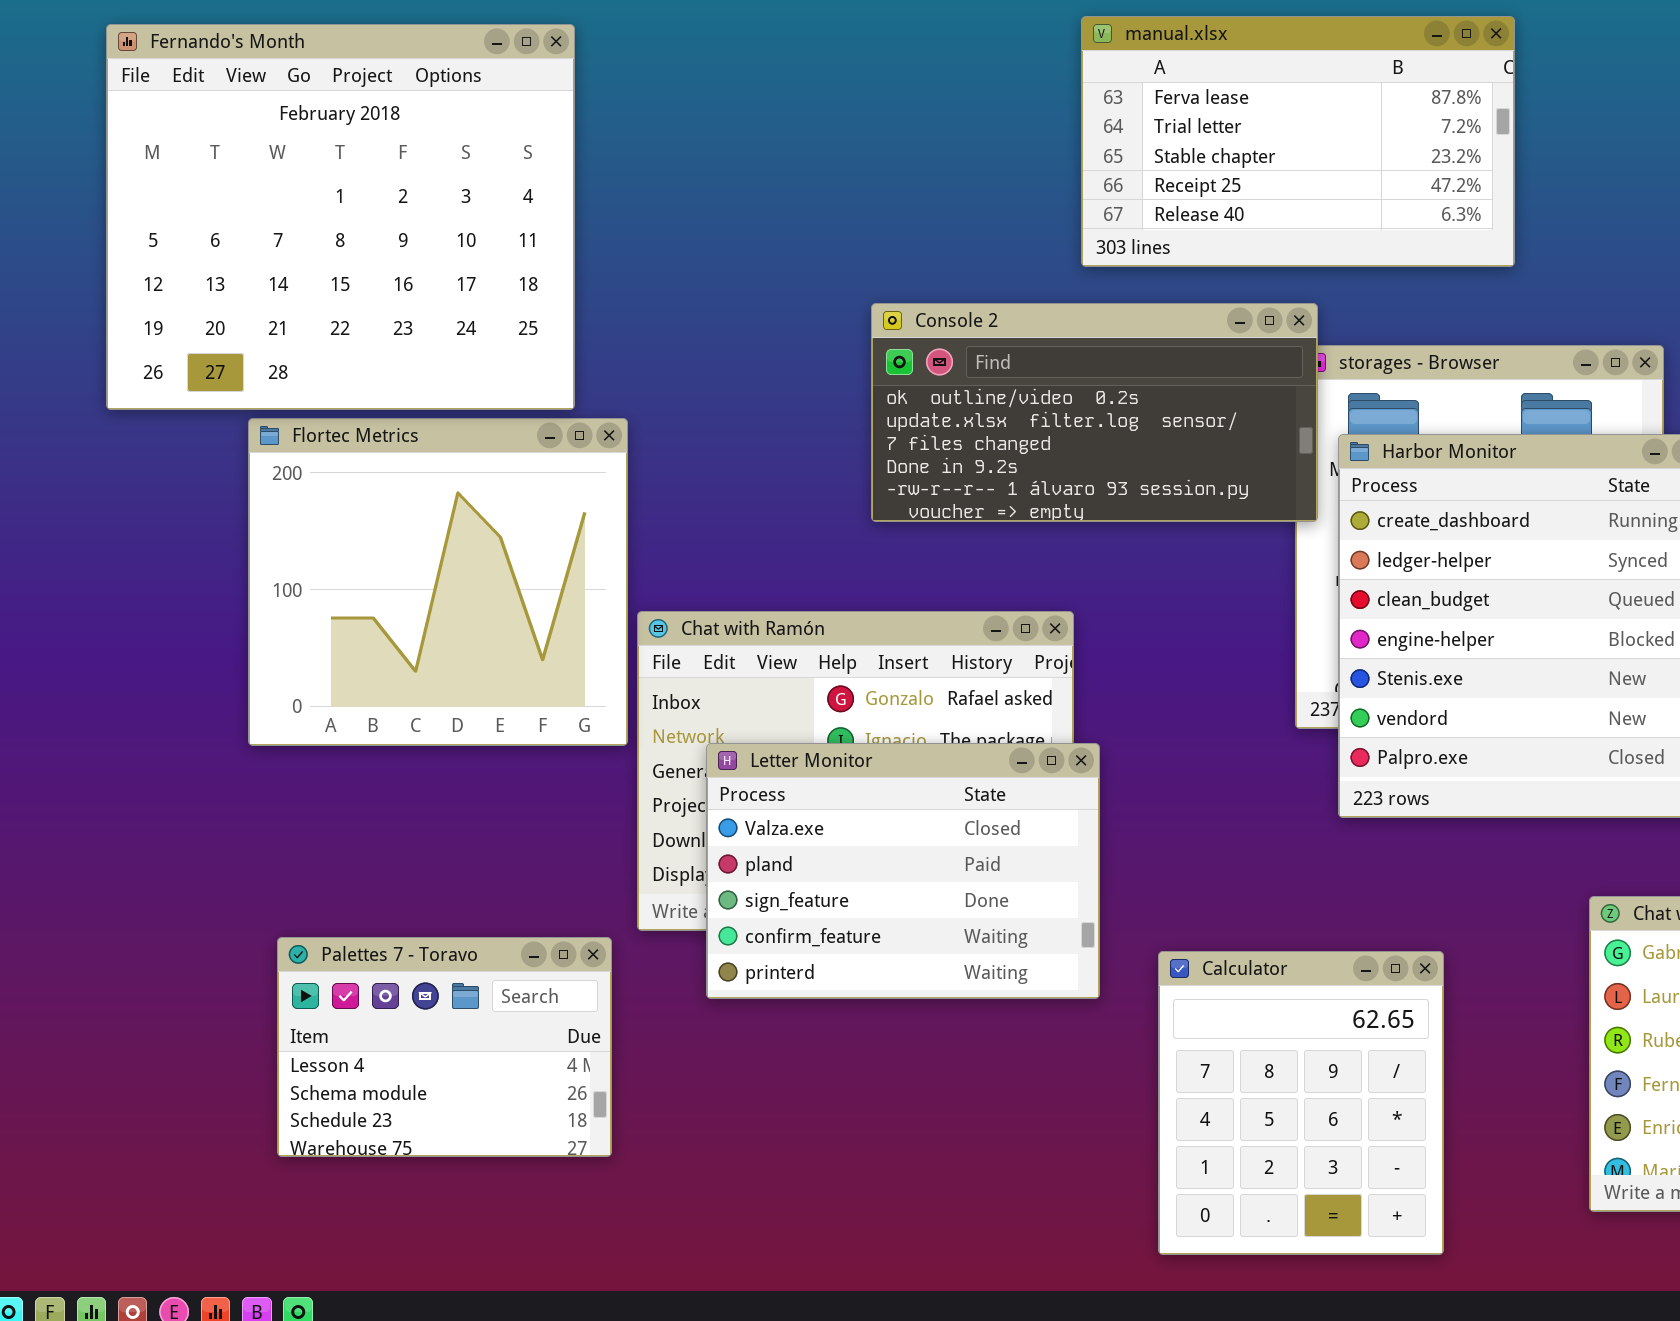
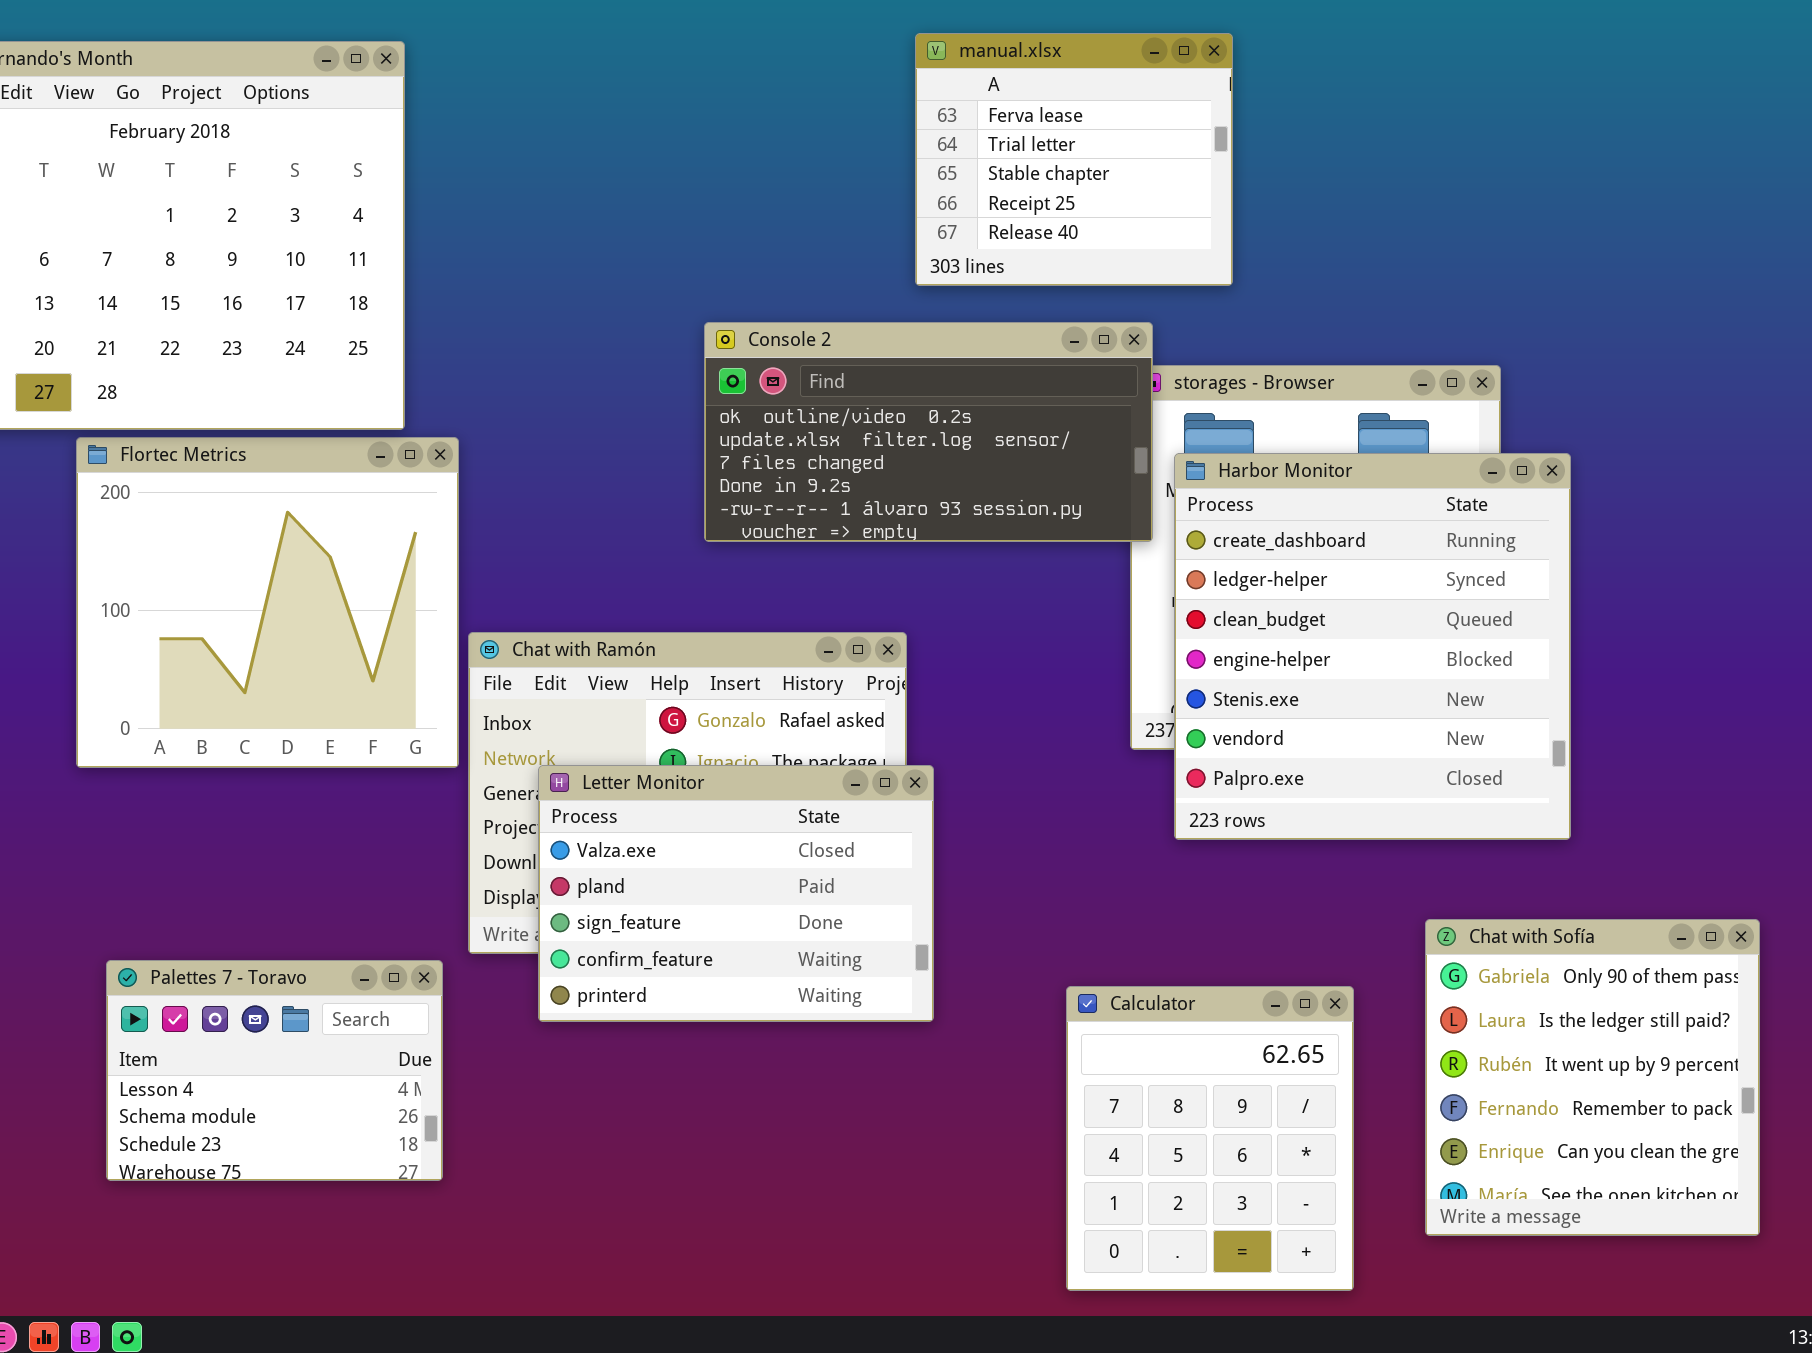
manual.xlsx: [1081,16,1515,267] -> [915,33,1233,286], resized
Calculator: [1158,951,1444,1255] -> [1066,986,1354,1291], moved

